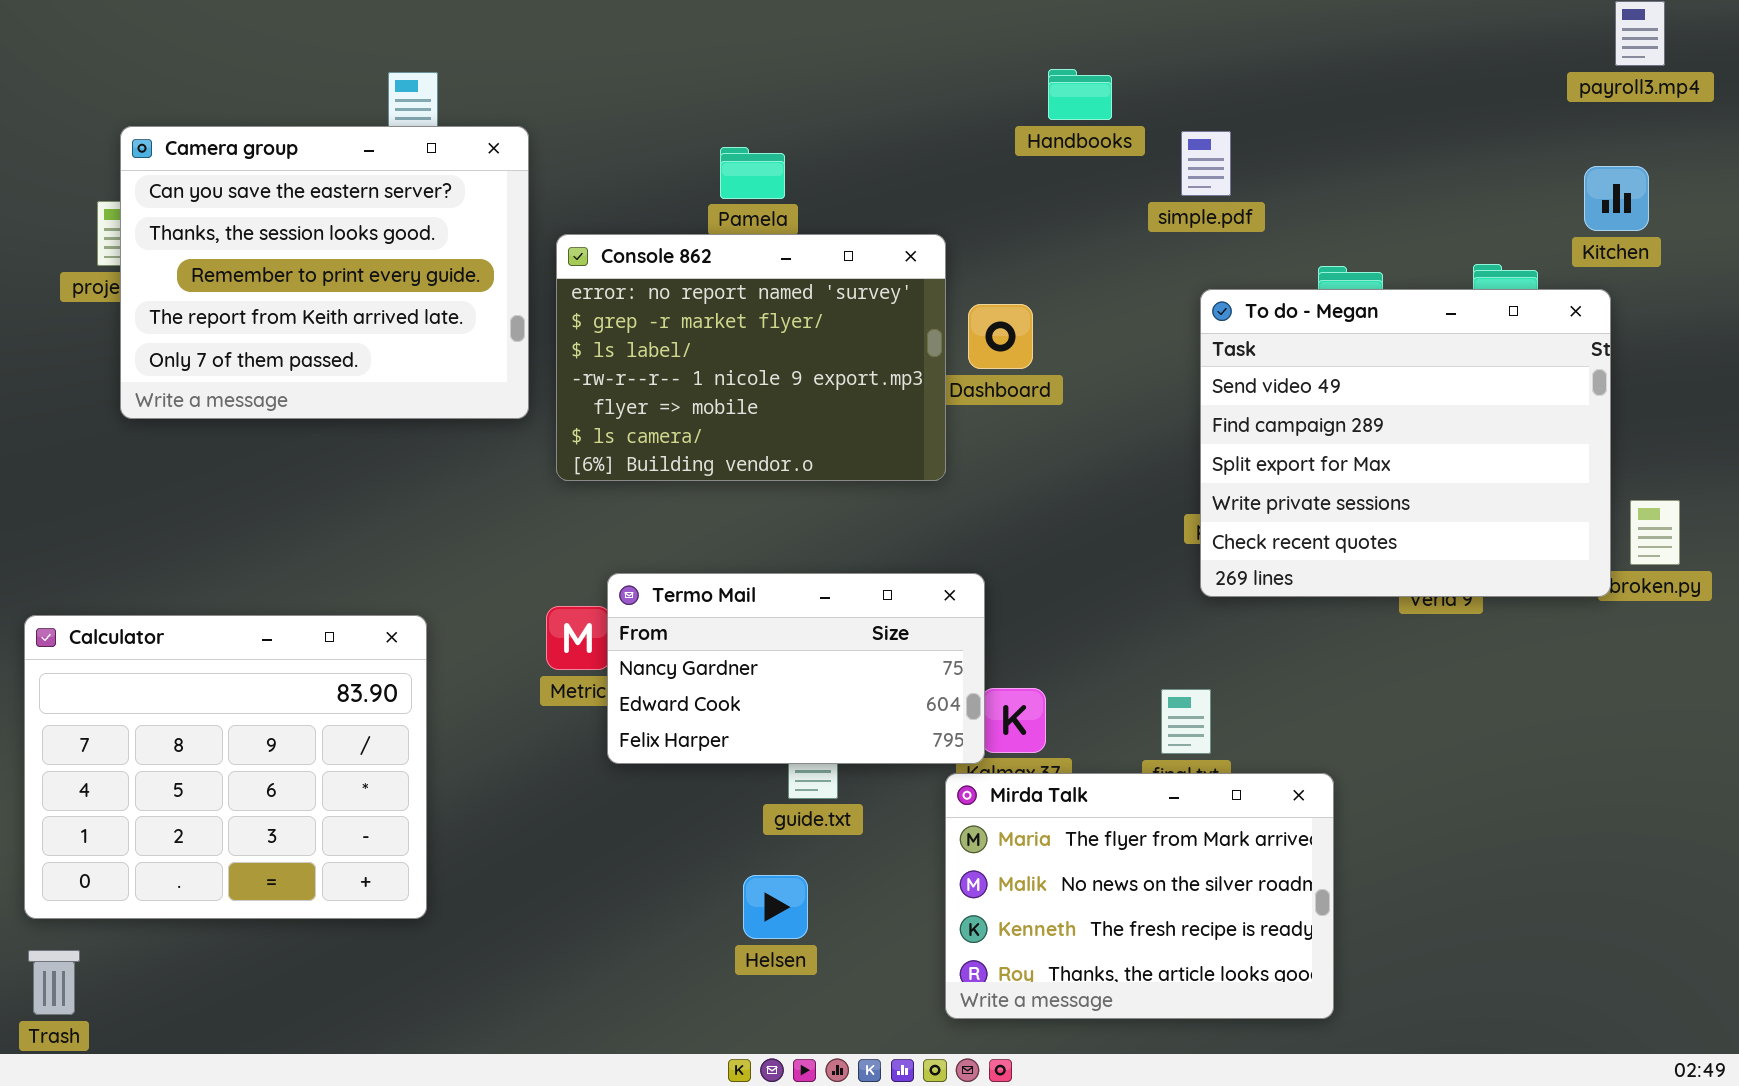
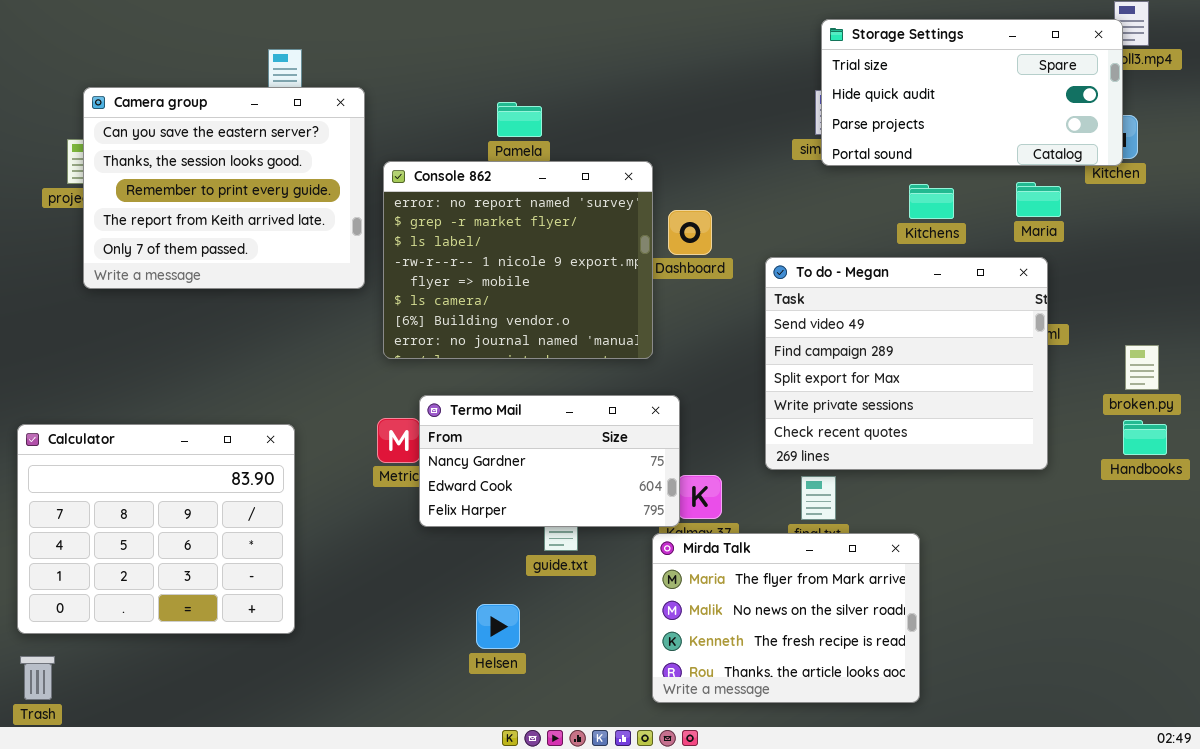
Storage Settings: none -> [821,19,1123,166], opened
Handbooks: [1048,69,1112,120] -> [1123,420,1167,455], moved
Console 862: [556,234,946,481] -> [383,161,653,359], resized
To do - Megan: [1200,289,1611,597] -> [765,257,1048,470], moved
Helsen: [743,875,808,939] -> [476,604,520,649], moved

